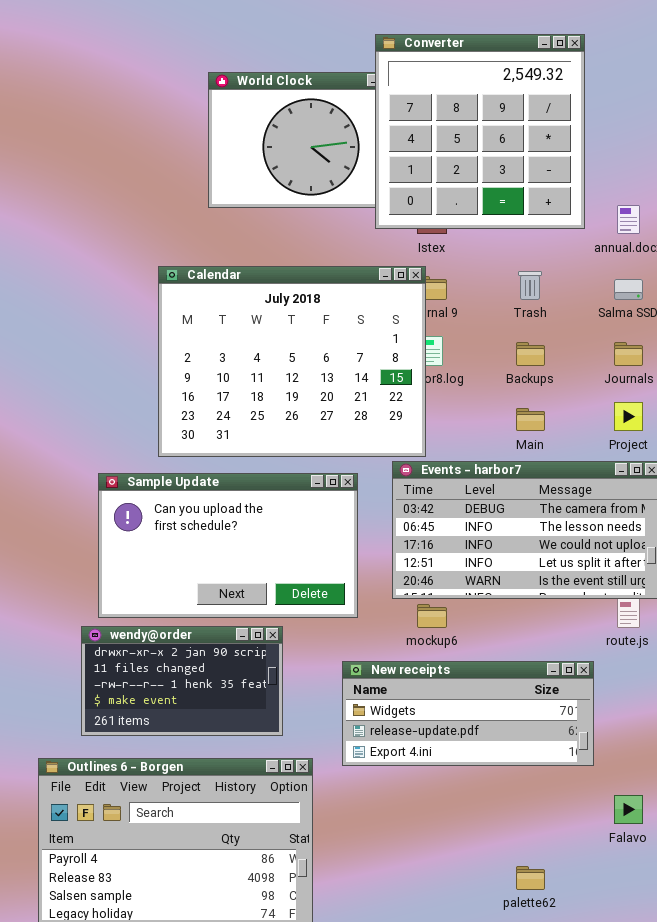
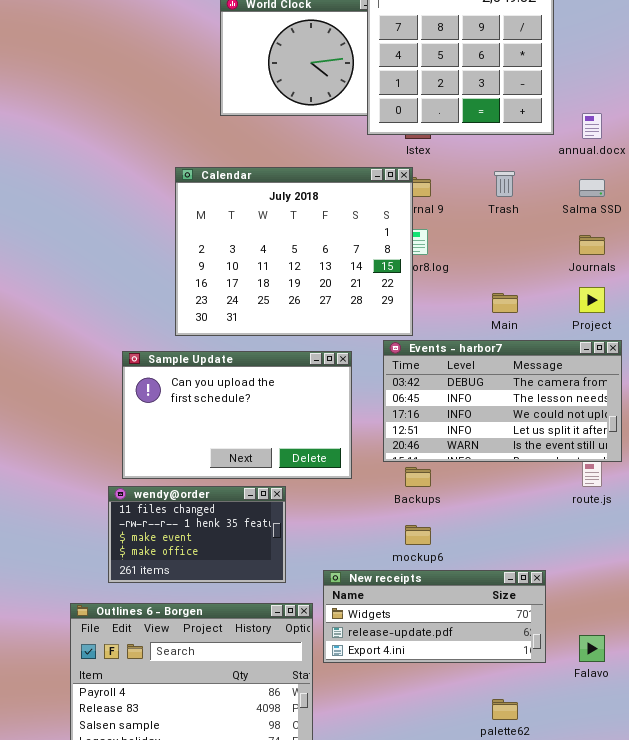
Backups: [516,342,545,366] -> [405,467,431,487], moved
mockup6: [417,604,447,628] -> [405,525,431,545], moved
wendy@order: [81,626,283,736] -> [108,486,286,583], scrolled down 1 row
New receipts: [342,661,594,766] -> [323,570,546,663], moved

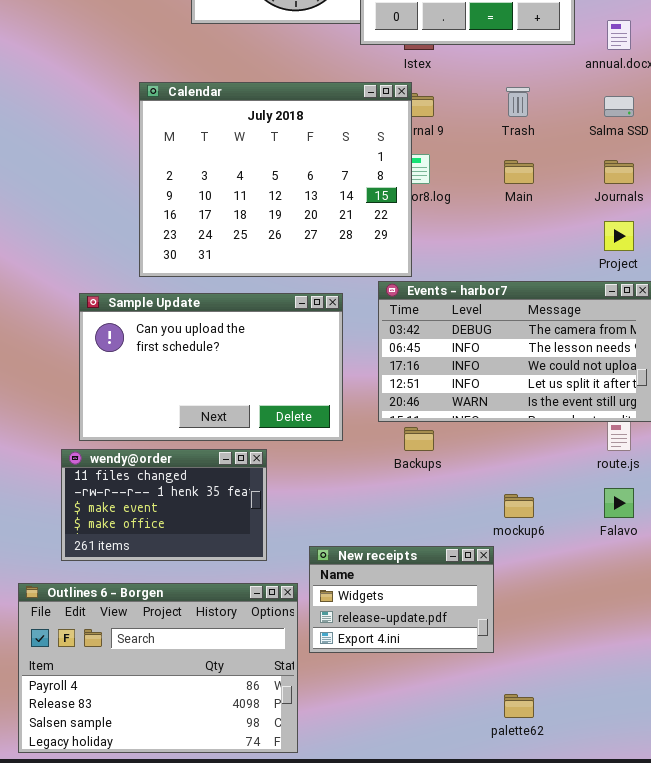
Main: [492,293,518,313] -> [504,160,534,184], moved
mockup6: [405,525,431,545] -> [504,494,534,518], moved
New receipts: [323,570,546,663] -> [309,546,494,653], resized
Falavo: [579,635,605,662] -> [604,488,634,518], moved

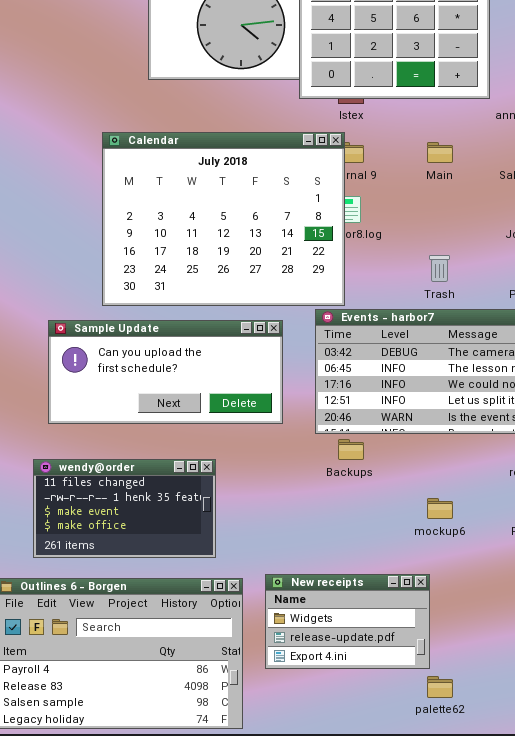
Trash: [506,87,530,117] -> [429,255,450,282], moved
Main: [504,160,534,184] -> [427,142,453,163], moved
Sample Update: [79,293,343,441] -> [48,320,283,424], resized
New receipts: [309,546,494,653] -> [265,574,430,669], moved

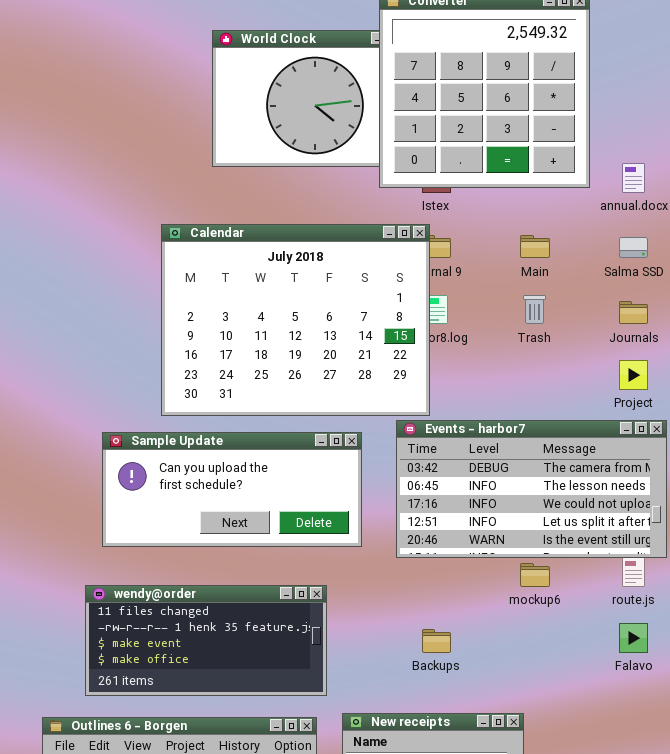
Trash: [429,255,450,282] -> [523,295,546,324], moved
Backups: [338,439,364,460] -> [422,629,451,653], moved
wendy@order: [33,459,216,558] -> [85,585,327,696], resized
mockup6: [427,498,453,519] -> [520,563,550,587], moved

